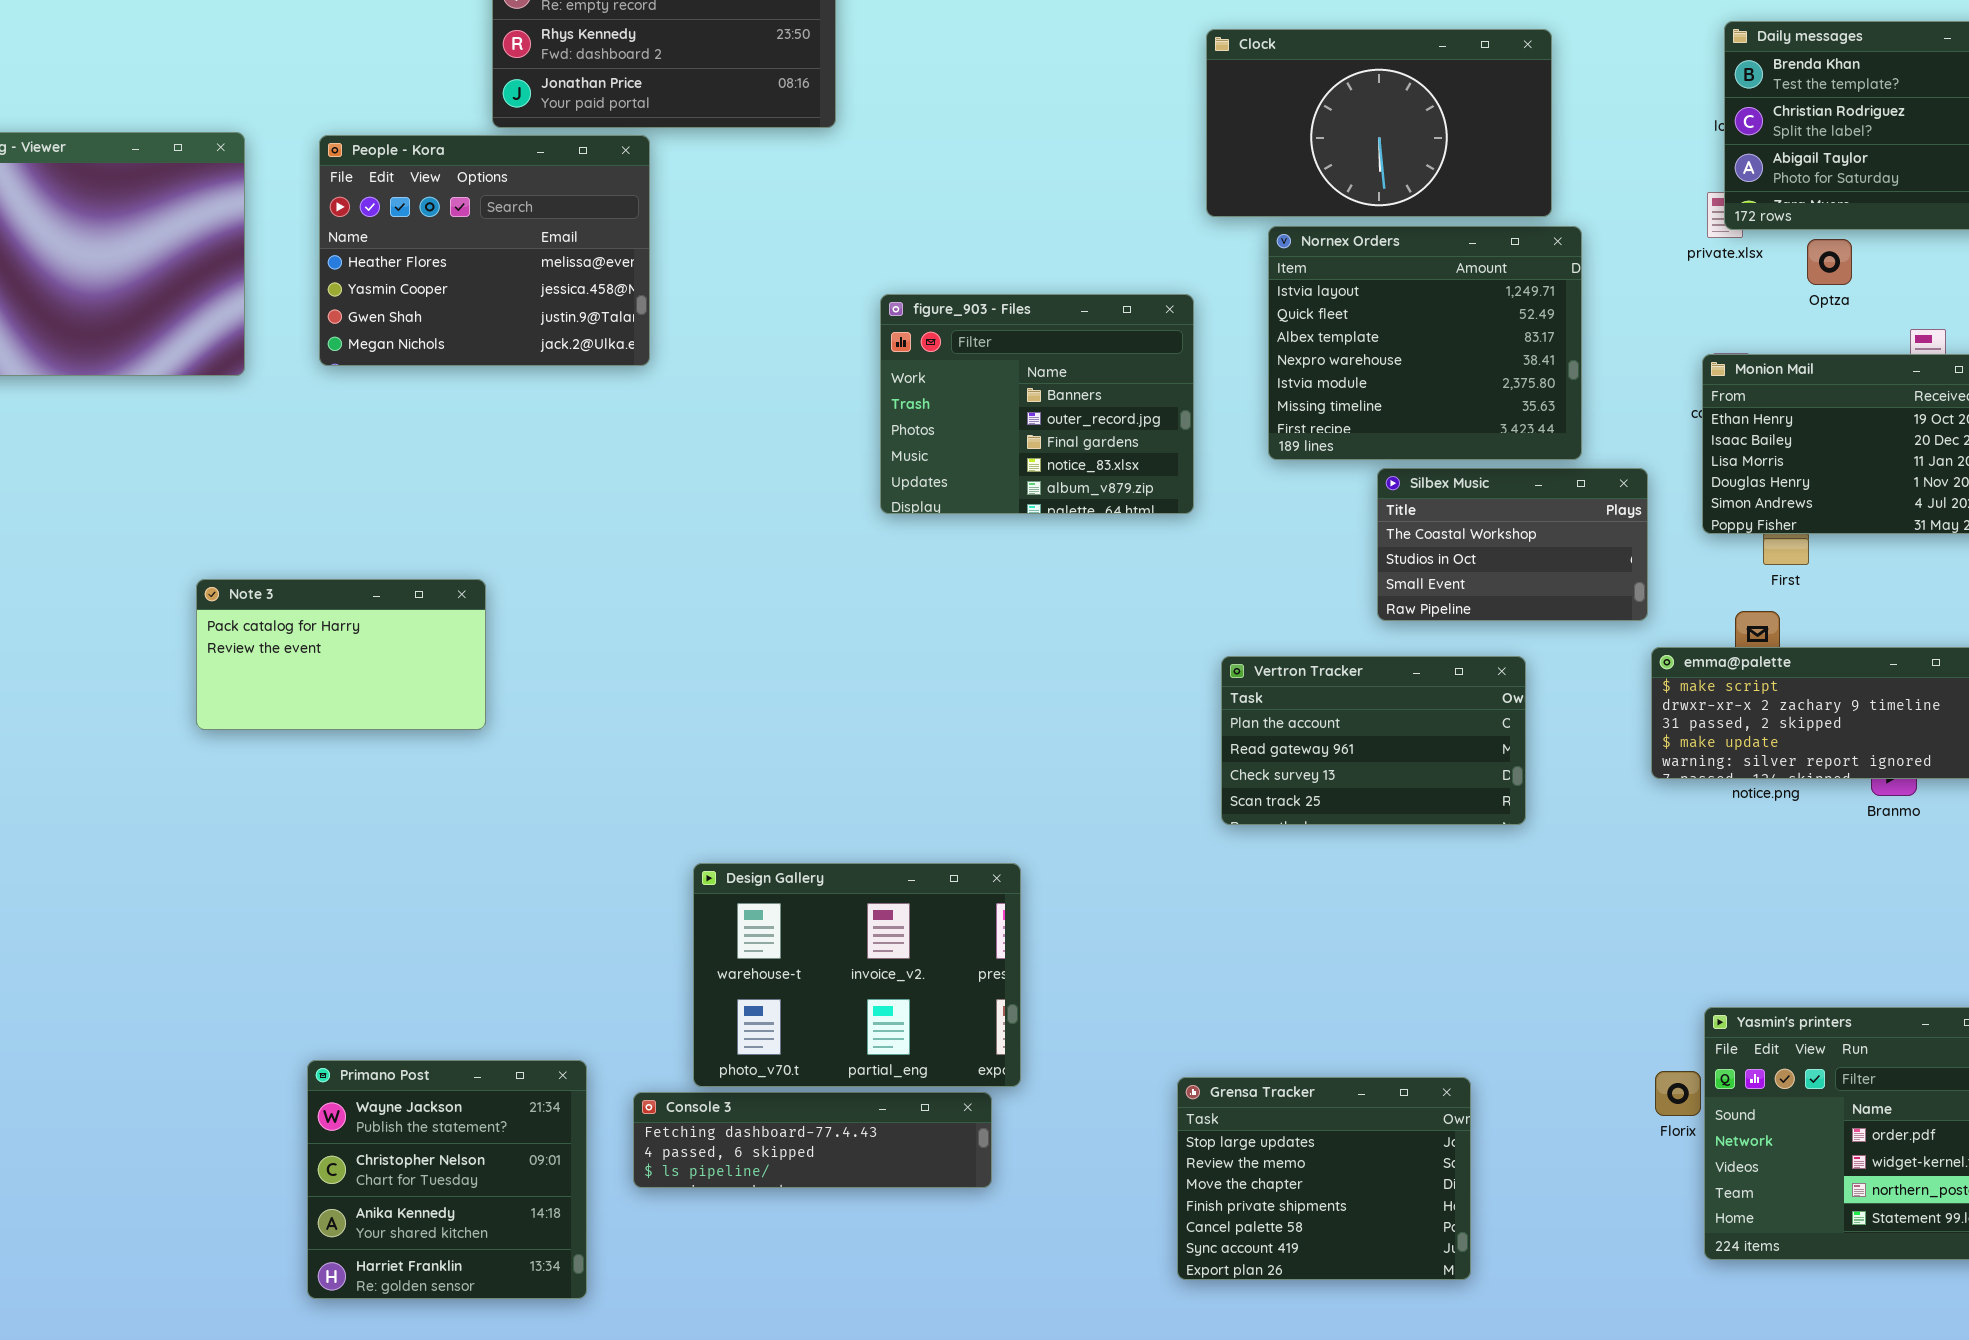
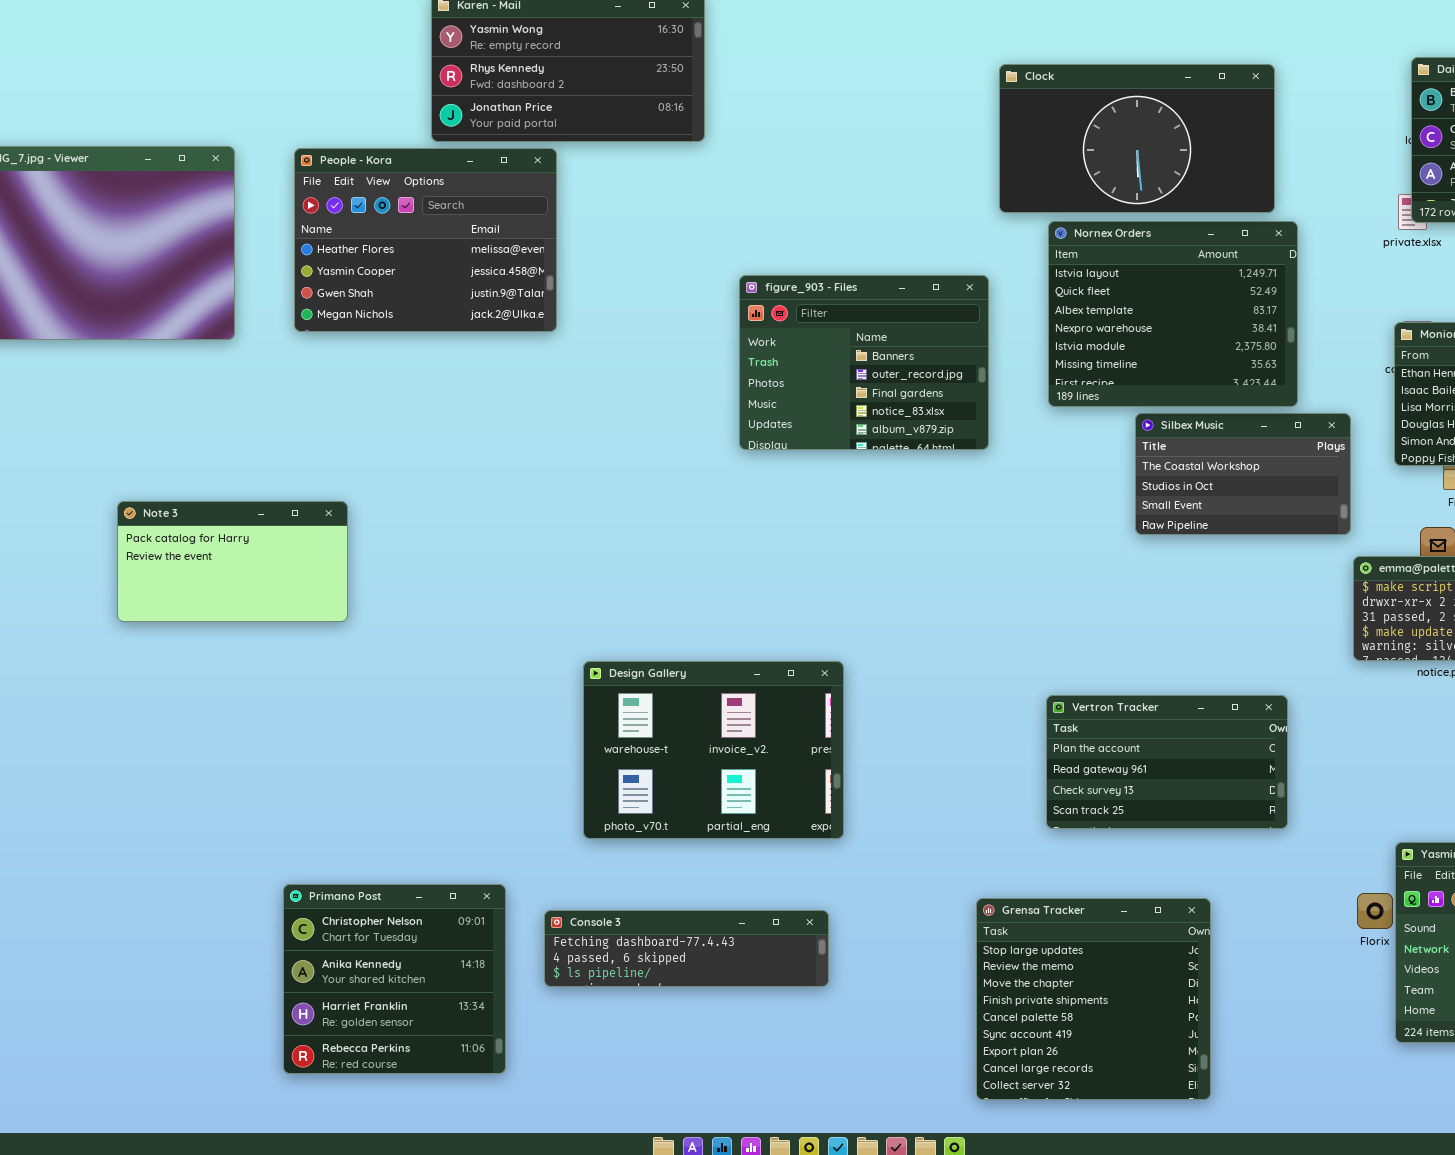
Note 3: [196,579,486,730] -> [117,501,348,622], moved
Vertron Tracker: [1221,656,1526,825] -> [1046,695,1288,829], moved
Design Gallery: [693,863,1021,1087] -> [583,661,844,839], moved
Primano Post: [307,1060,587,1299] -> [283,884,506,1074], scrolled down 1 row
Grensa Tracker: [1177,1077,1471,1280] -> [976,898,1211,1100], resized

